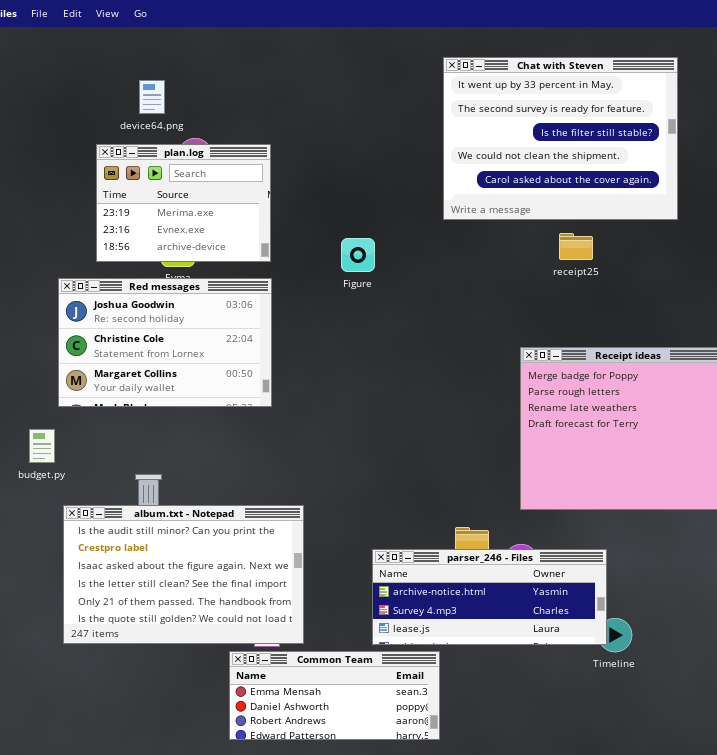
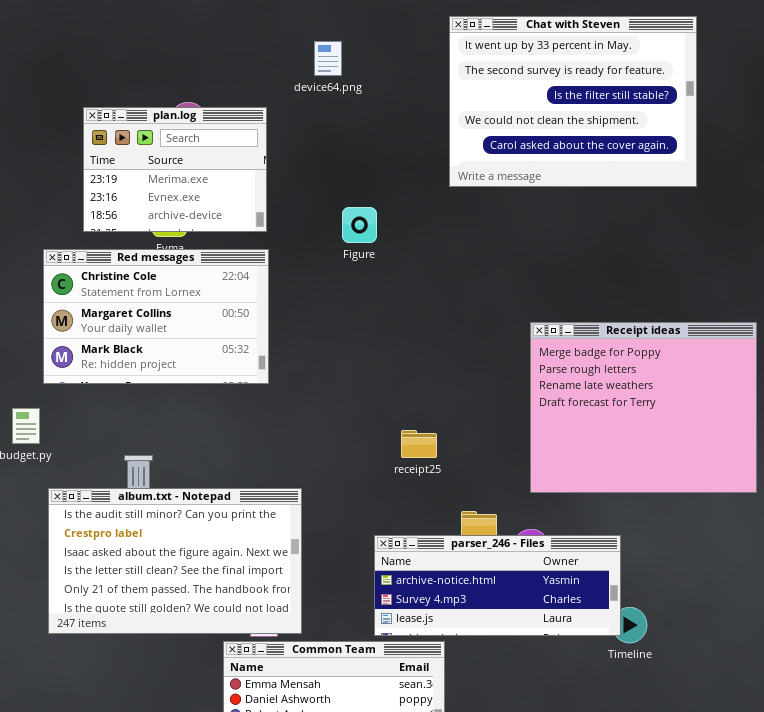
device64.png: [139,80,165,114] -> [314,41,342,76], moved
receipt25: [559,233,593,260] -> [401,430,437,458], moved
Red messages: [58,278,272,407] -> [43,249,269,384], scrolled down 1 row

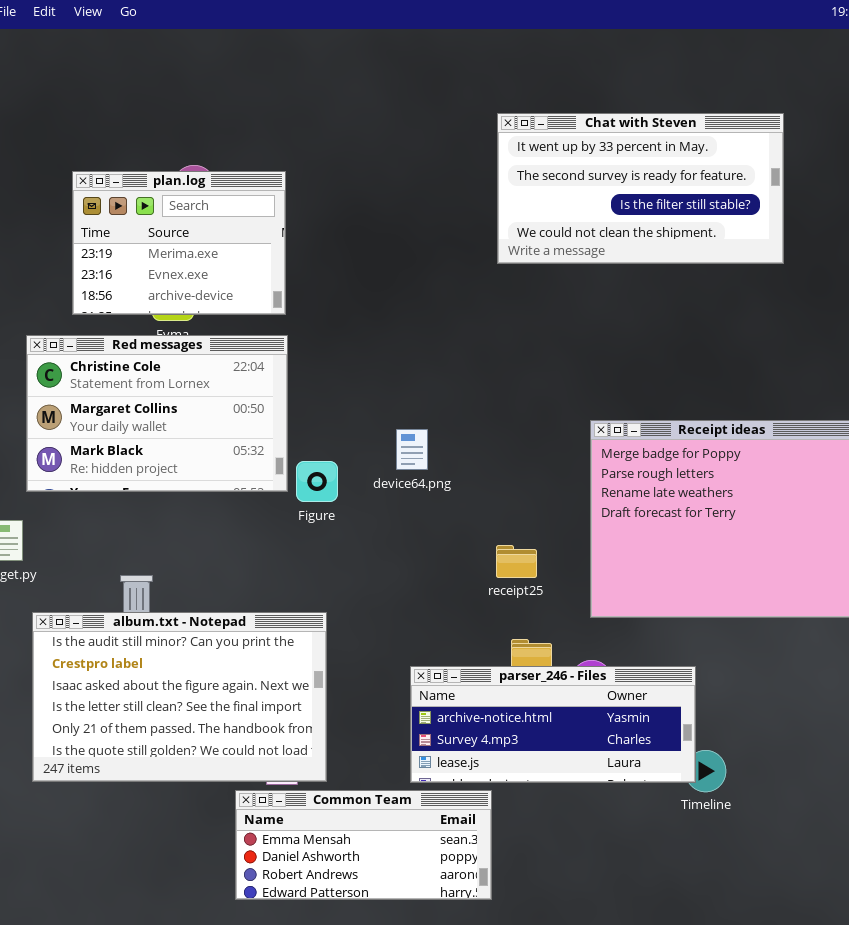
Chat with Steven: [449,16,697,187] -> [497,113,784,264], resized
device64.png: [314,41,342,76] -> [396,429,428,470], moved
Figure: [342,207,377,243] -> [296,461,338,502], moved
receipt25: [401,430,437,458] -> [496,545,537,578], moved

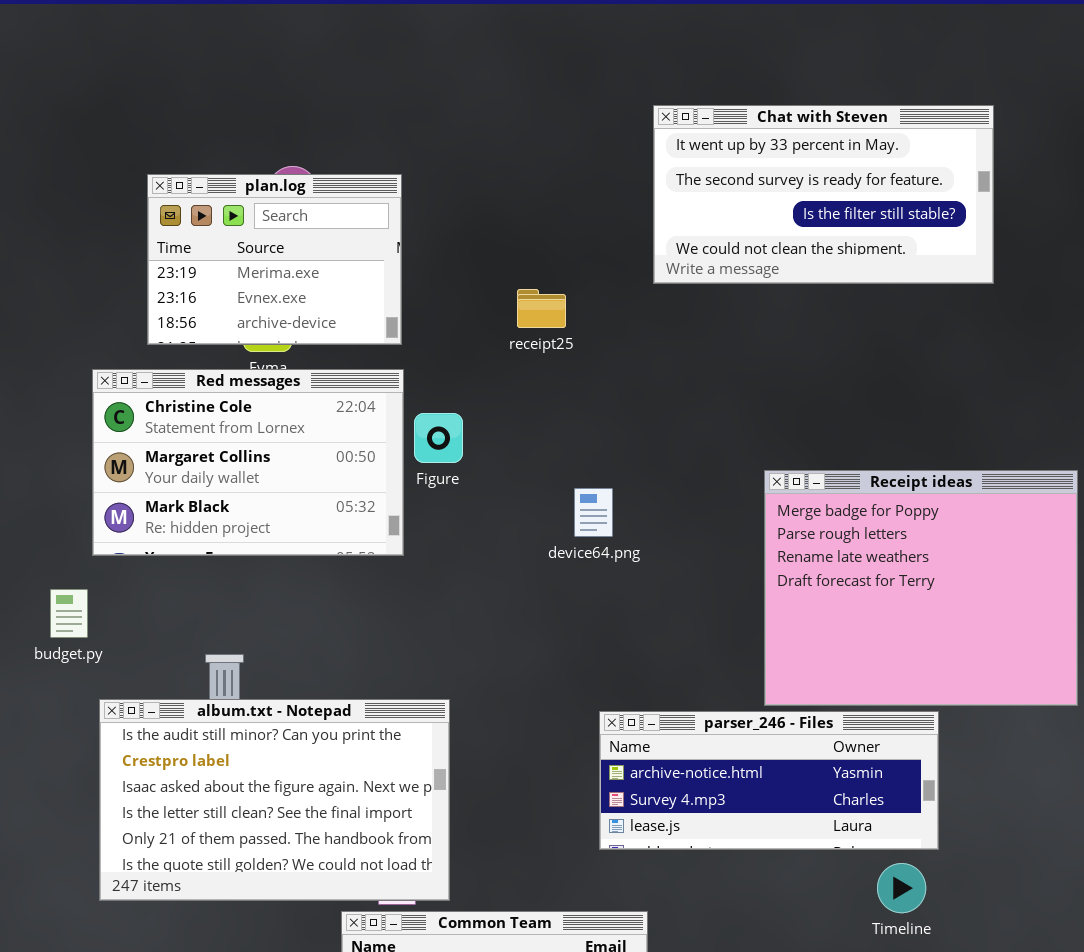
device64.png: [396,429,428,470] -> [574,488,613,537], moved
Figure: [296,461,338,502] -> [414,413,463,463], moved
receipt25: [496,545,537,578] -> [517,289,566,328], moved
parser_246 - Files: [410,666,696,783] -> [599,711,939,850], moved

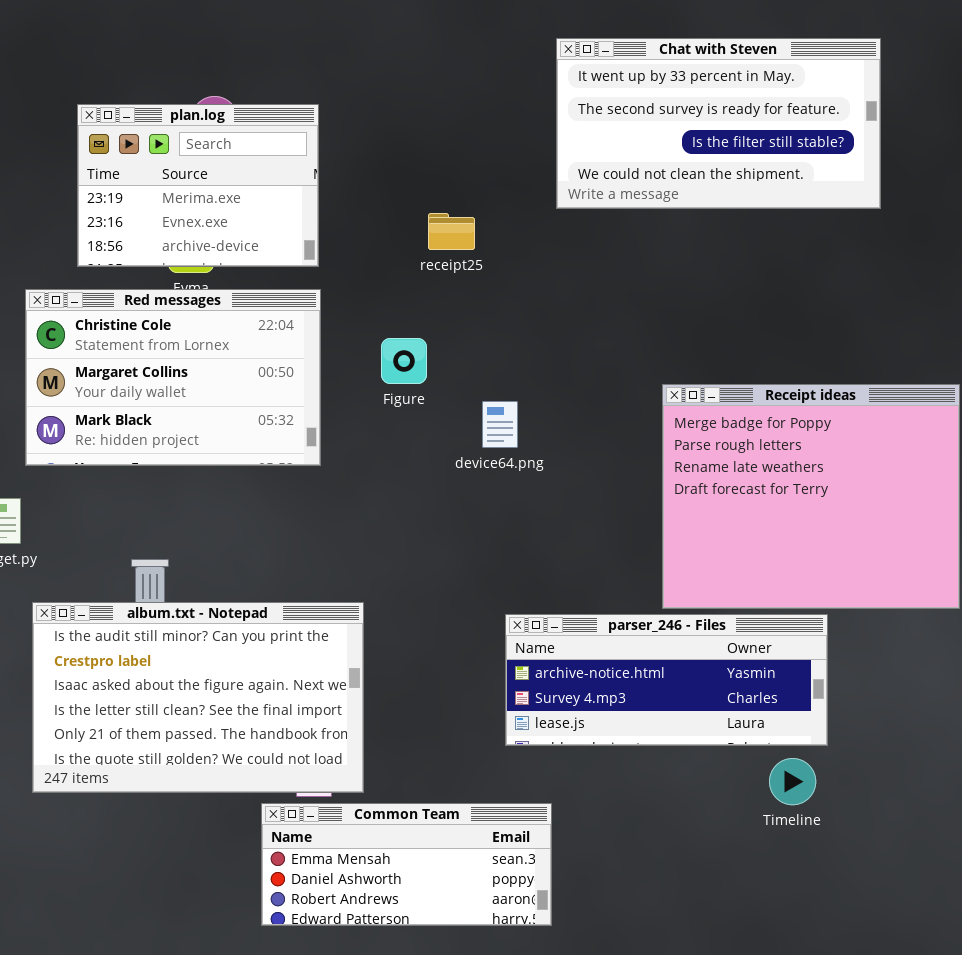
Figure: [414,413,463,463] -> [381,338,427,384], moved

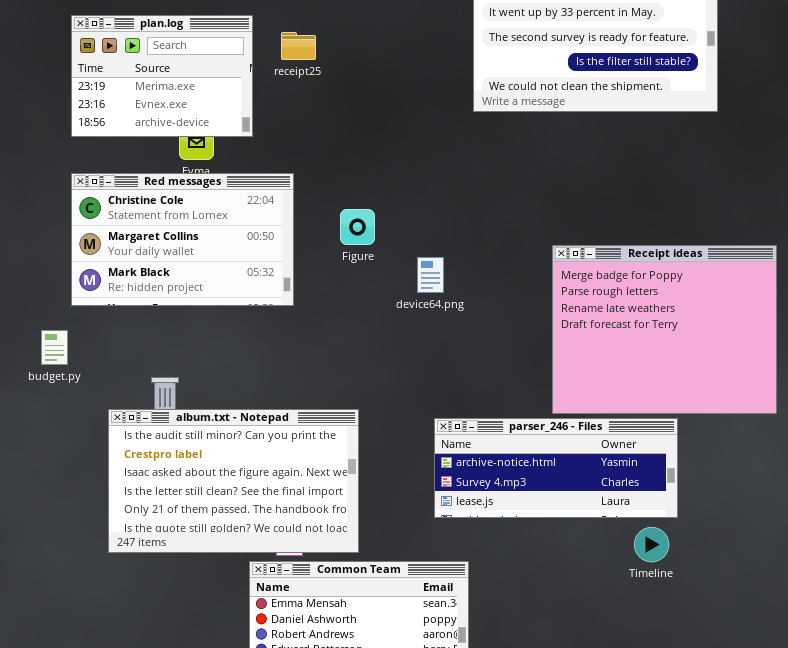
plan.log: [77,104,319,267] -> [71,15,253,137], moved
receipt25: [428,213,475,250] -> [281,32,316,60], moved
album.txt - Notepad: [32,602,364,793] -> [108,409,359,553], moved

